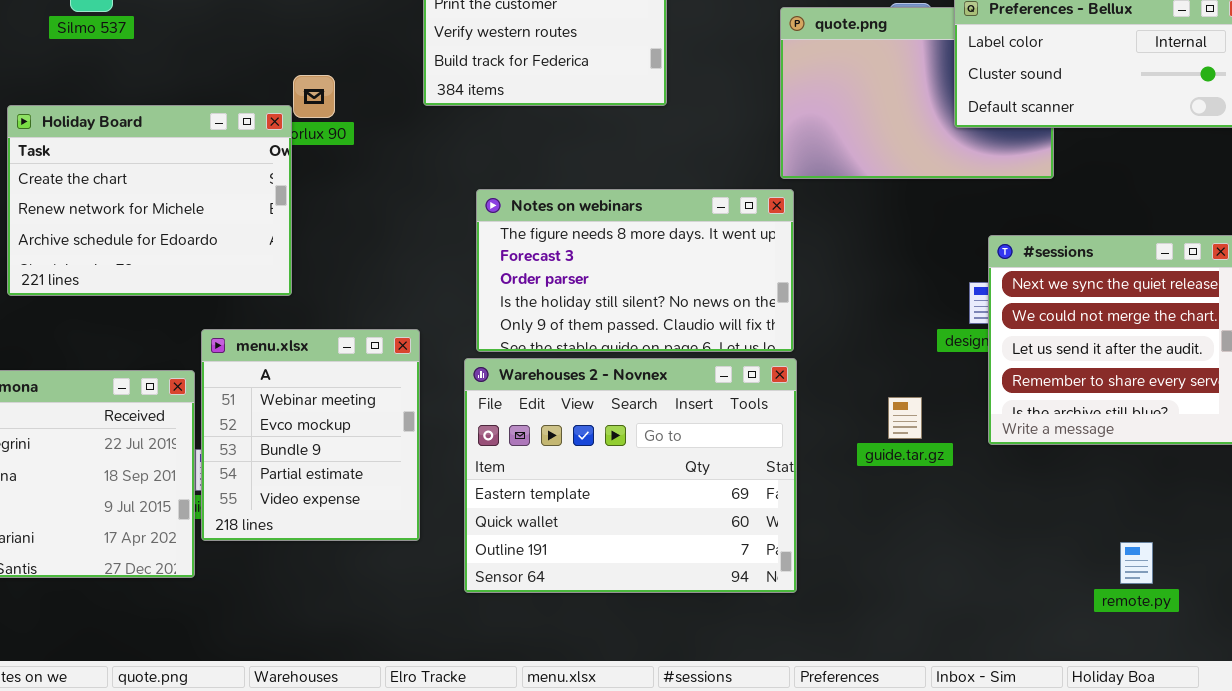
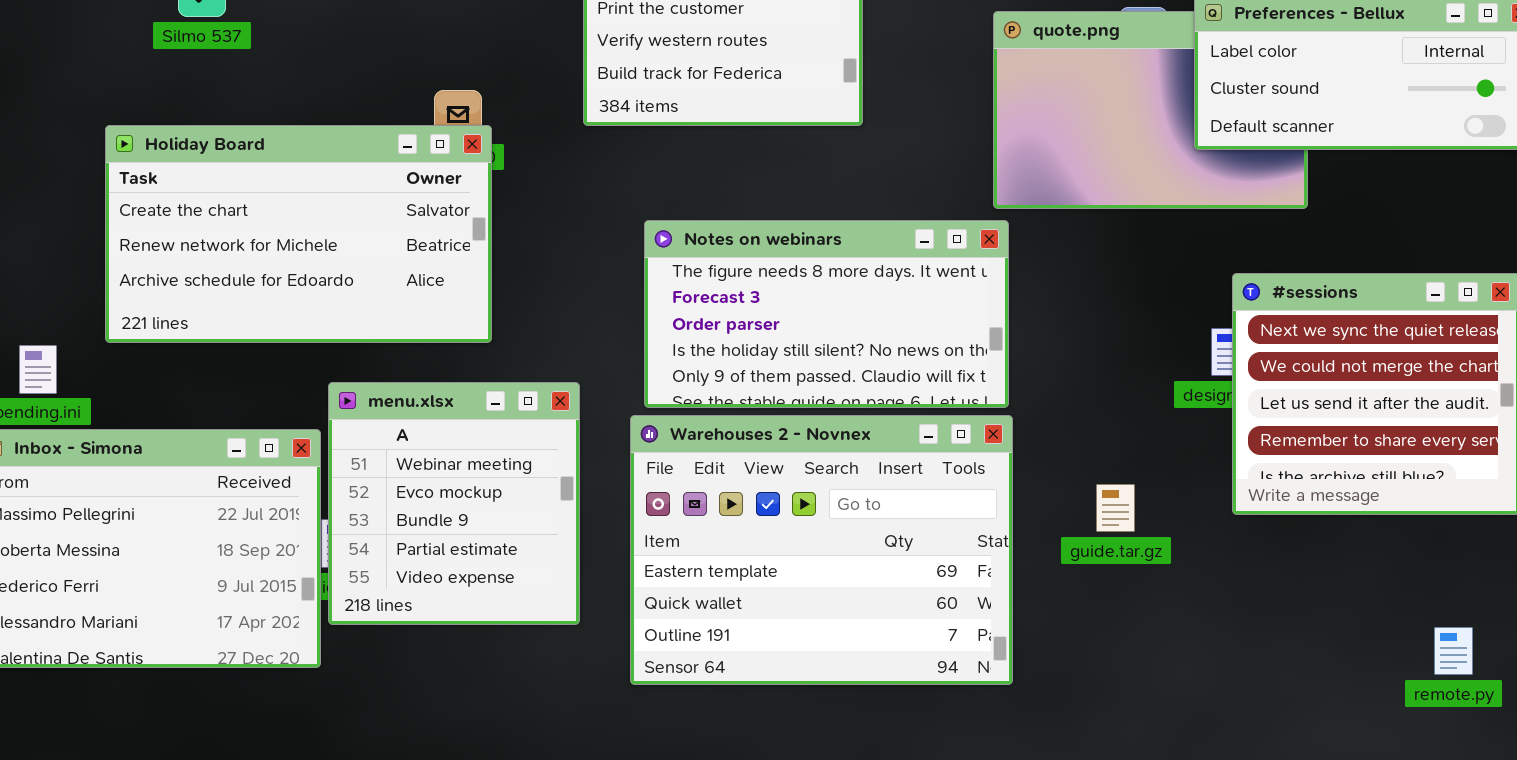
Holiday Board: [7,105,292,296] -> [105,125,492,343], resized
guide.tar.gz: [888,397,922,439] -> [1096,484,1135,532], moved
remote.py: [1120,542,1153,584] -> [1434,627,1473,675], moved

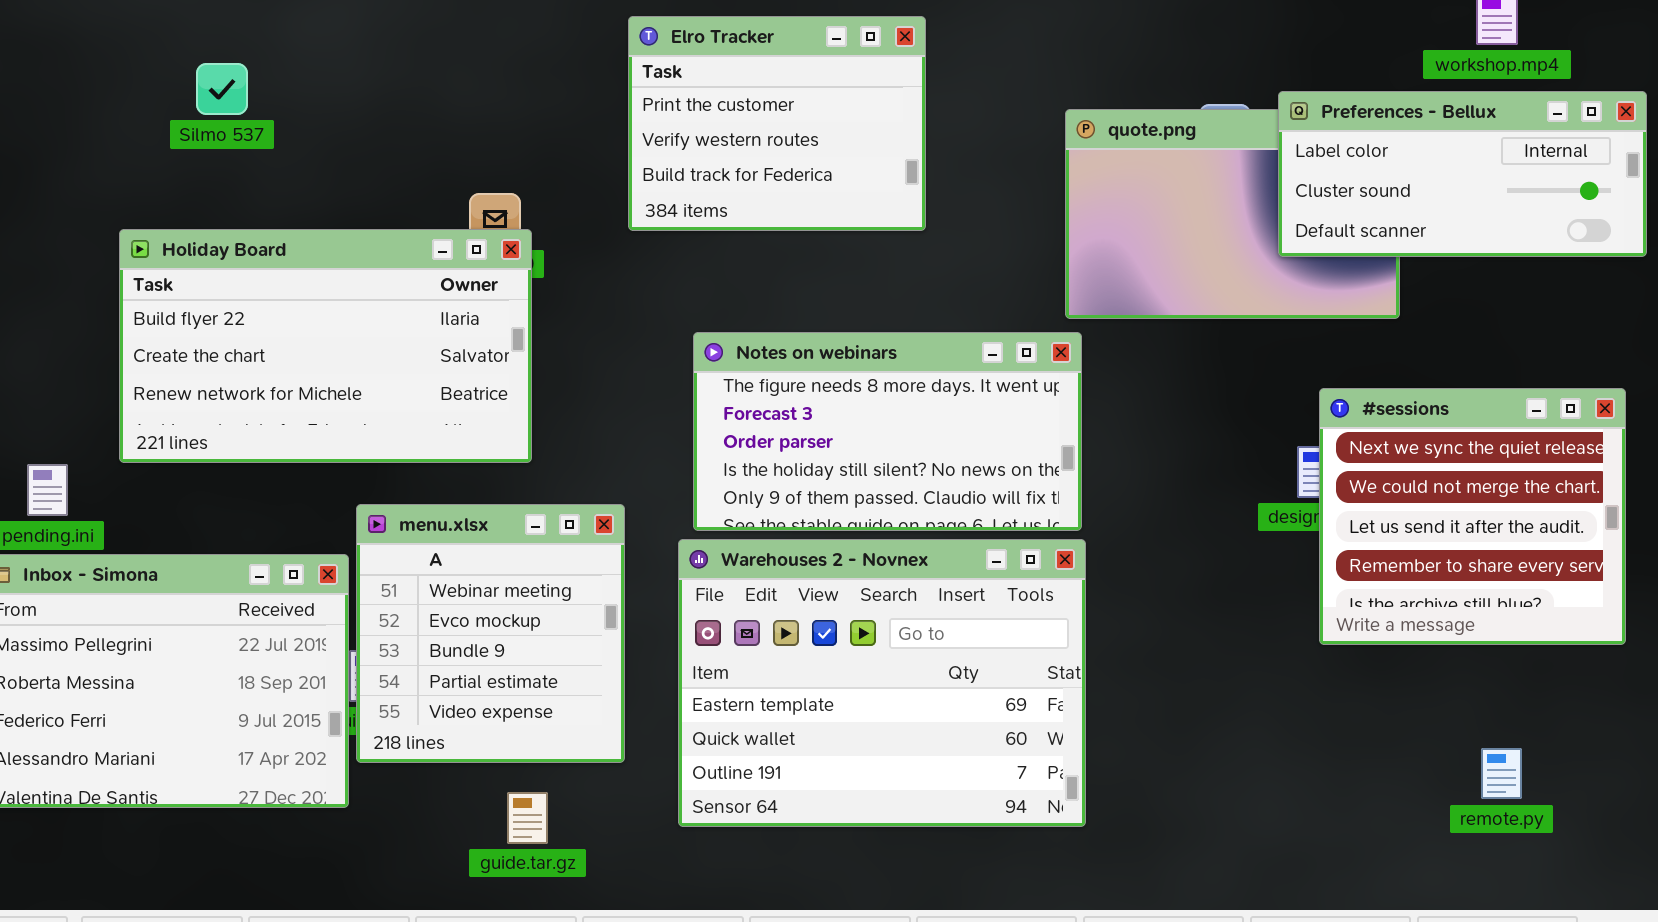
Holiday Board: [105,125,492,343] -> [119,229,532,463], scrolled up 1 row
guide.tar.gz: [1096,484,1135,532] -> [507,792,548,844], moved
remote.py: [1434,627,1473,675] -> [1481,748,1522,799], moved

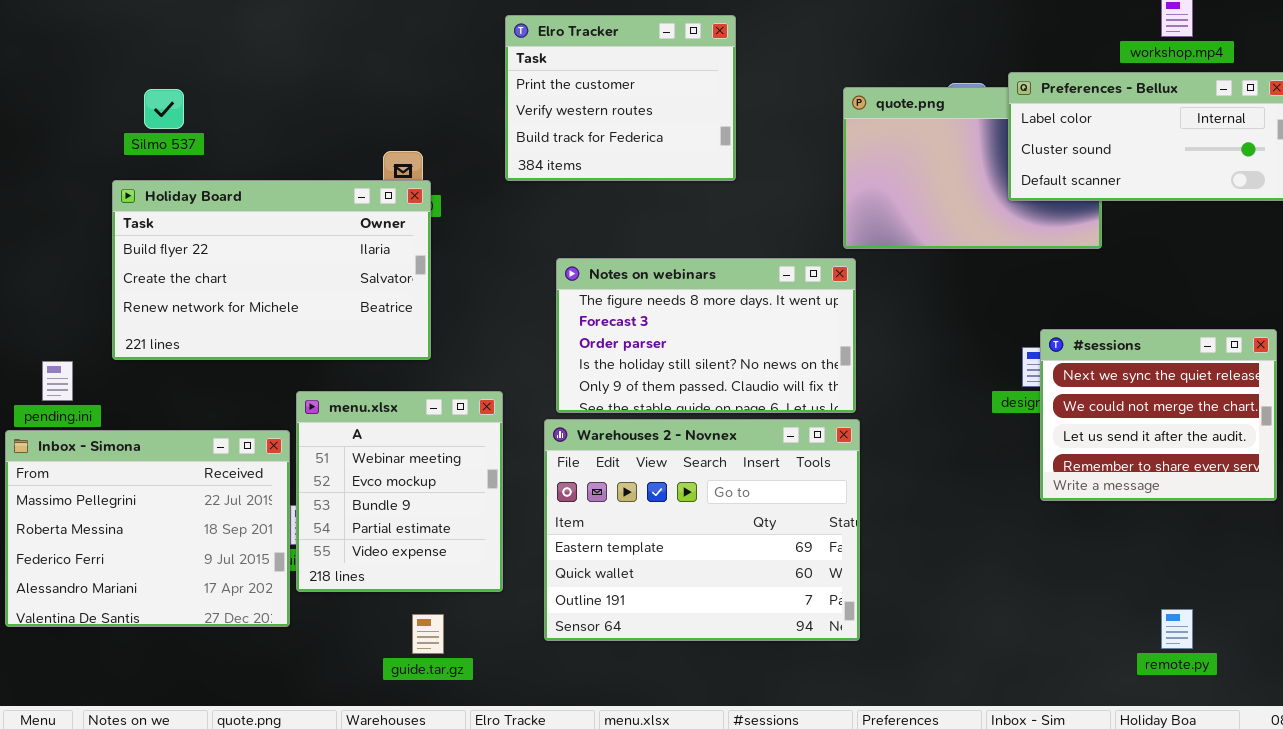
Silmo 537: [196,63,248,115] -> [144,89,184,129], moved
#sessions: [1319,388,1626,645] -> [1040,329,1277,501], resized
remote.py: [1481,748,1522,799] -> [1161,609,1193,649], moved

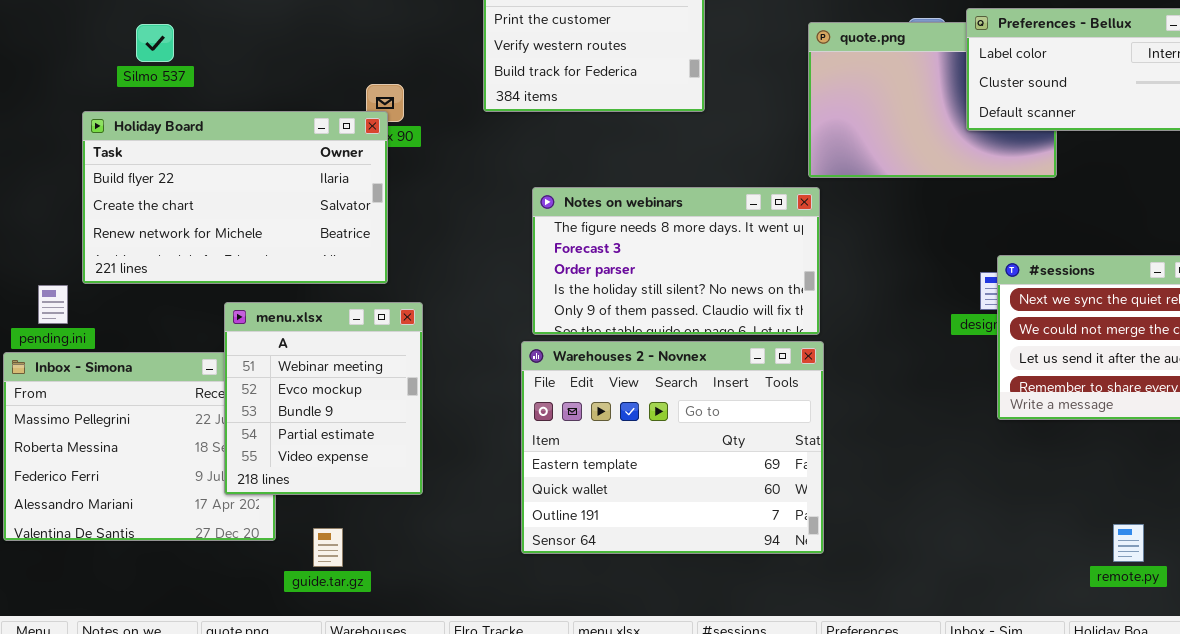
Holiday Board: [112,180,431,360] -> [82,111,388,284], moved
menu.xlsx: [296,391,503,592] -> [224,302,423,495], moved
guide.tar.gz: [412,614,444,654] -> [313,528,343,567], moved

